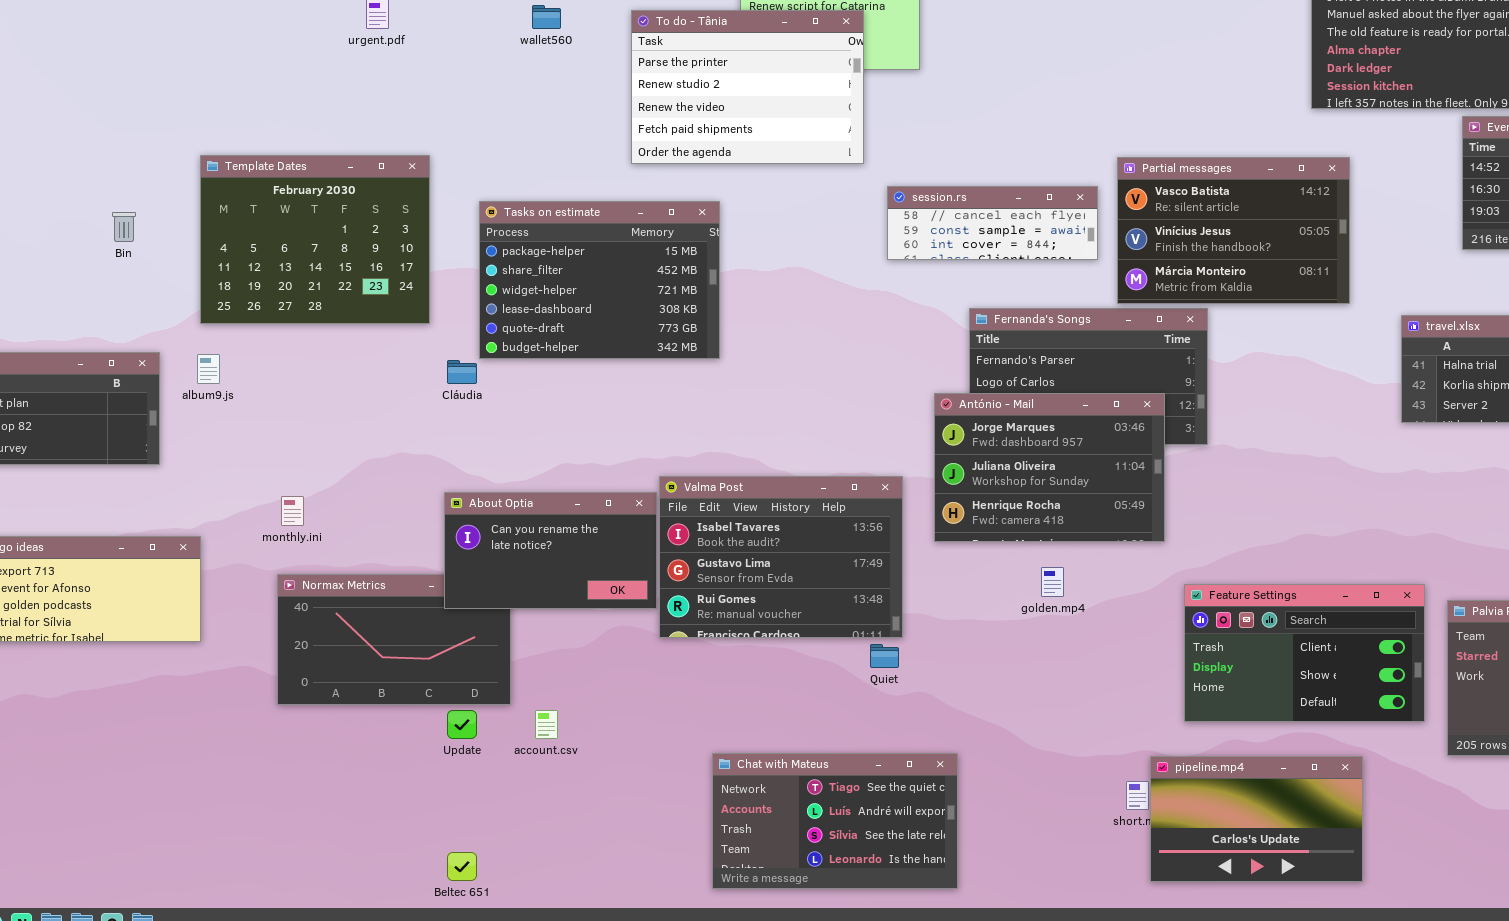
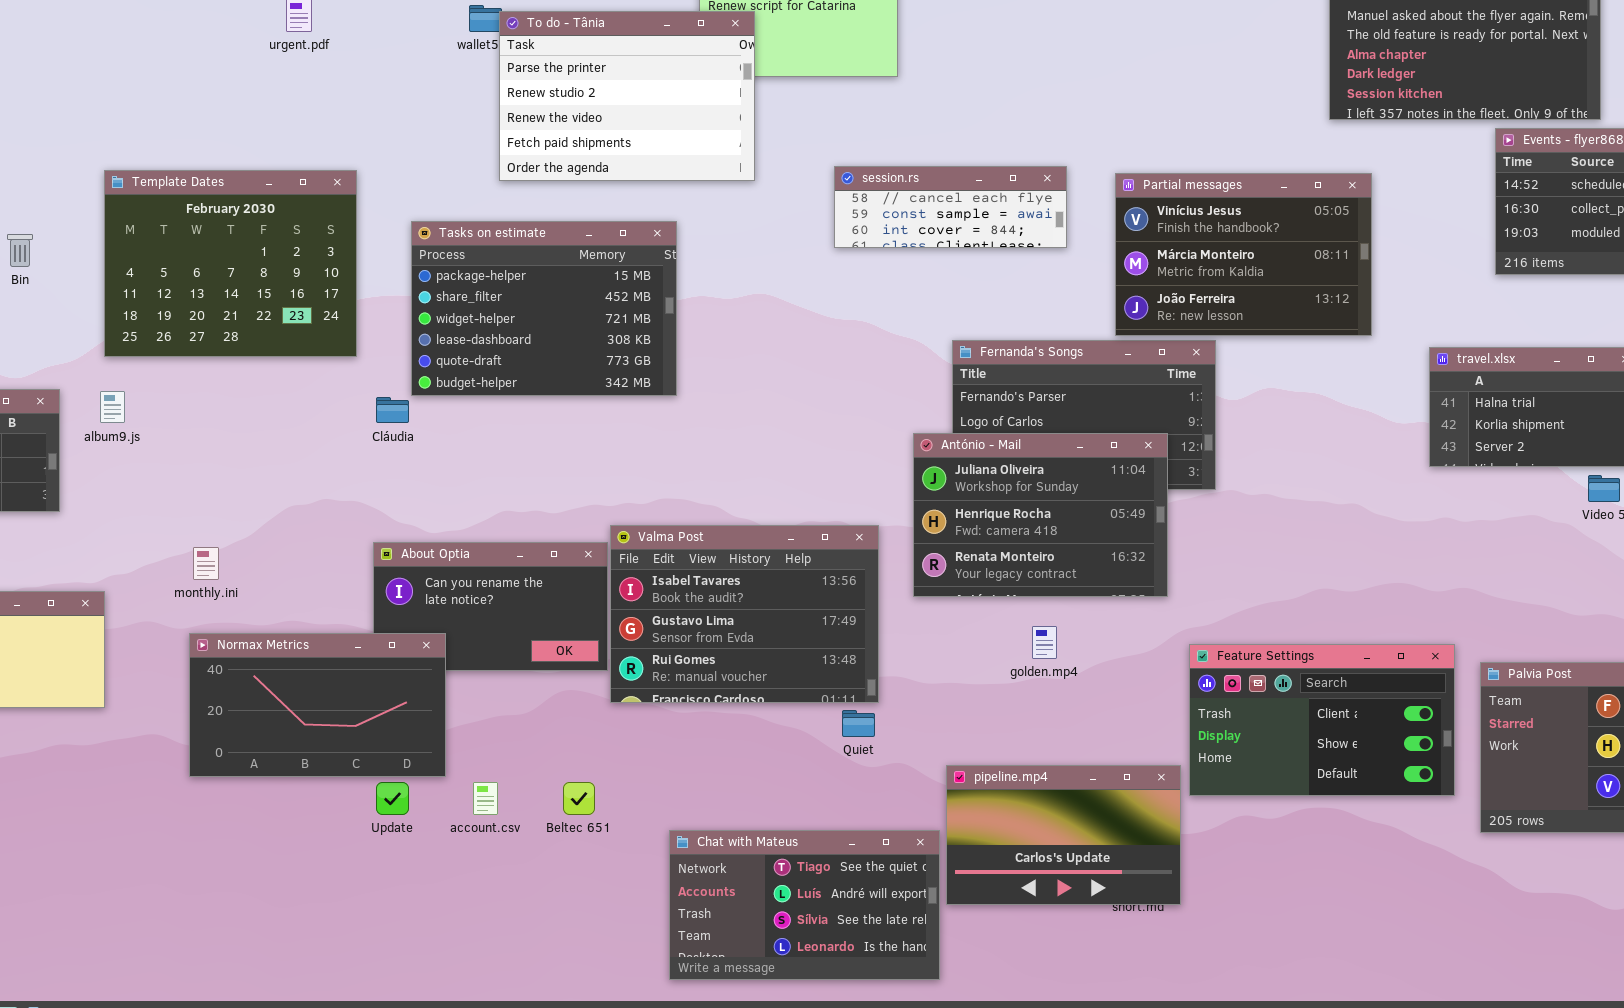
To do - Tânia: [631,10,864,164] -> [499,11,755,181], moved
Partial messages: [1117,157,1350,304] -> [1115,173,1372,336], scrolled down 1 row
session.rs: [887,186,1098,260] -> [834,166,1067,248], moved
António - Mail: [934,393,1165,542] -> [913,433,1168,597], scrolled down 1 row
Normax Metrics: [277,574,511,705] -> [189,633,446,777], raised
pipeline.mp4: [1150,756,1363,882] -> [946,765,1181,905], moved
Beltec 651: [447,852,477,881] -> [563,782,595,815], moved

